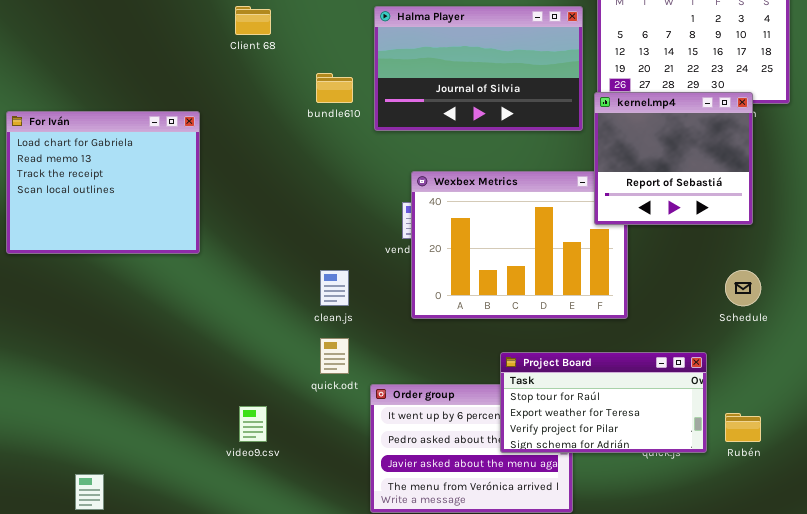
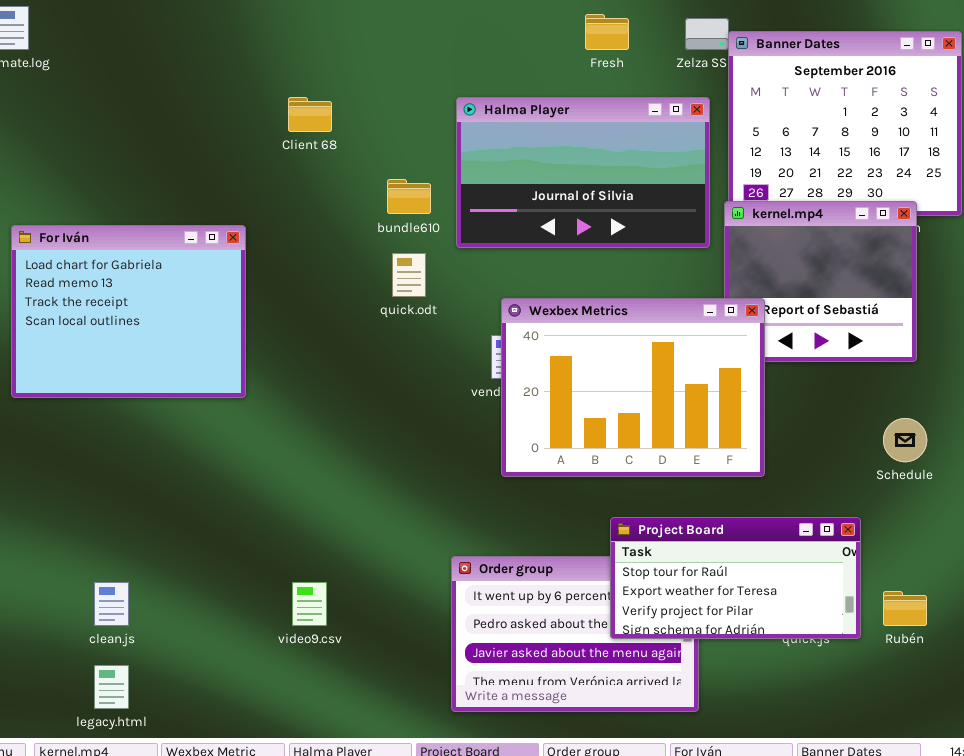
Wexbex Metrics: [411,171,628,319] -> [501,298,765,477], raised
clean.js: [320,270,349,306] -> [94,582,129,626], moved
quick.odt: [320,338,349,374] -> [392,253,426,297], moved

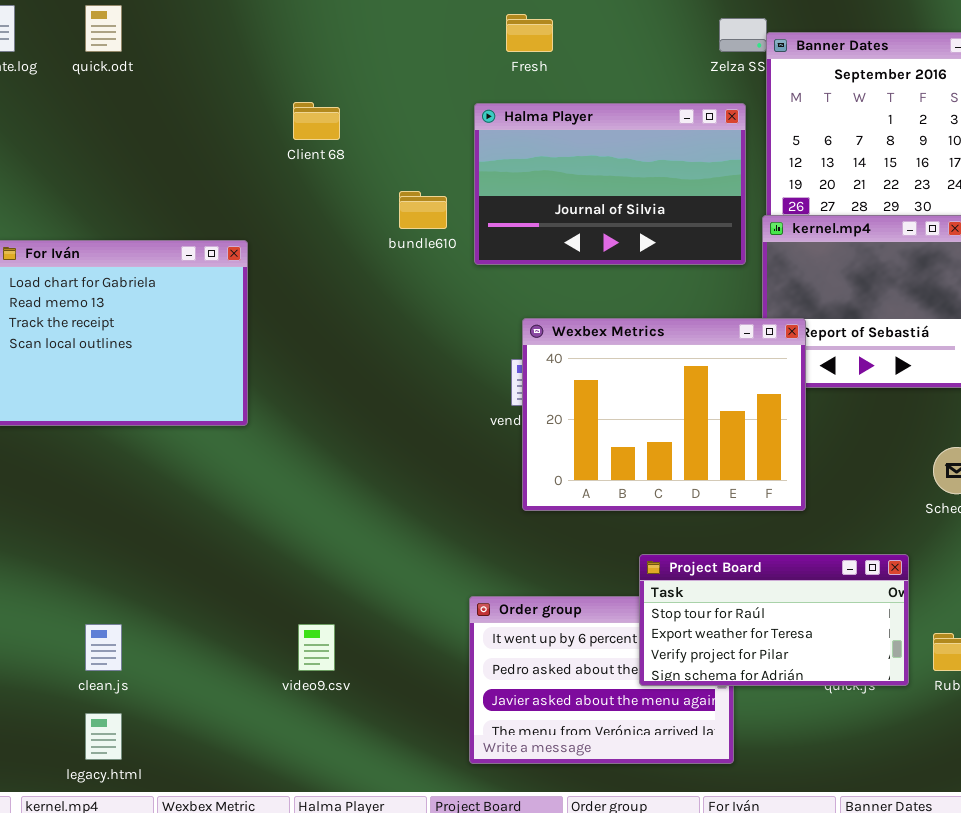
Fresh: [585,14,629,50] -> [506,14,553,52], moved
quick.odt: [392,253,426,297] -> [85,5,122,52], moved

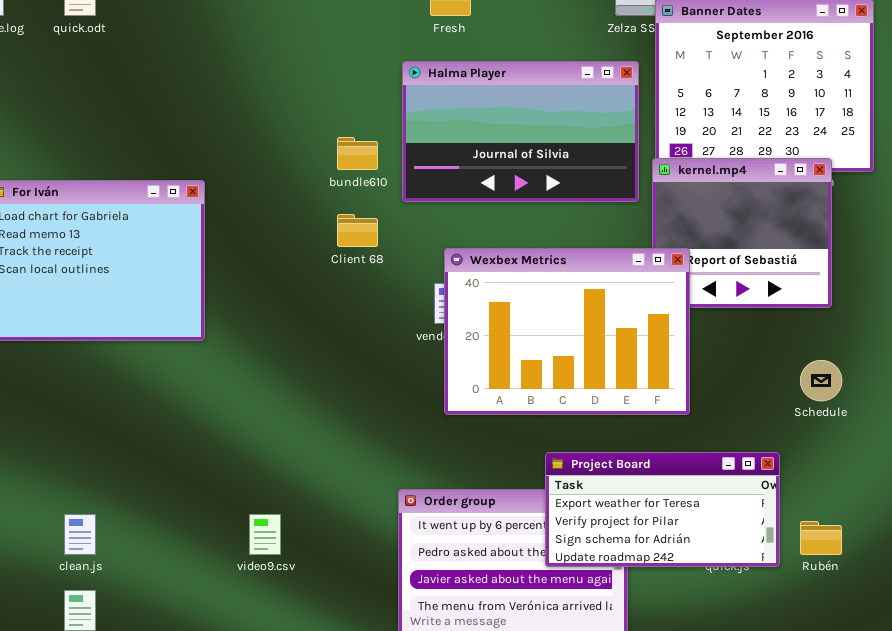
Client 68: [293,102,340,140] -> [337,214,378,247], moved
Project Board: [639,554,909,686] -> [545,452,780,567], scrolled down 1 row

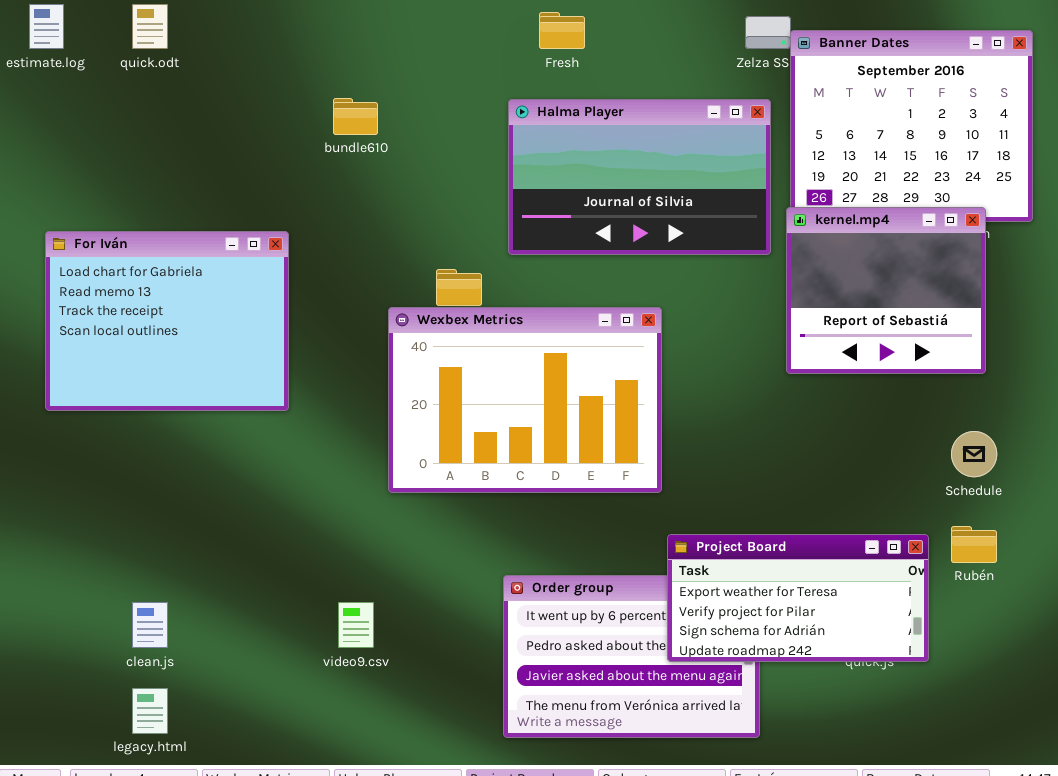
bundle610: [337,137,378,170] -> [333,98,378,135], moved
Wexbex Metrics: [444,248,690,415] -> [388,307,662,493], moved
Rubén: [800,521,842,555] -> [951,526,997,563], moved

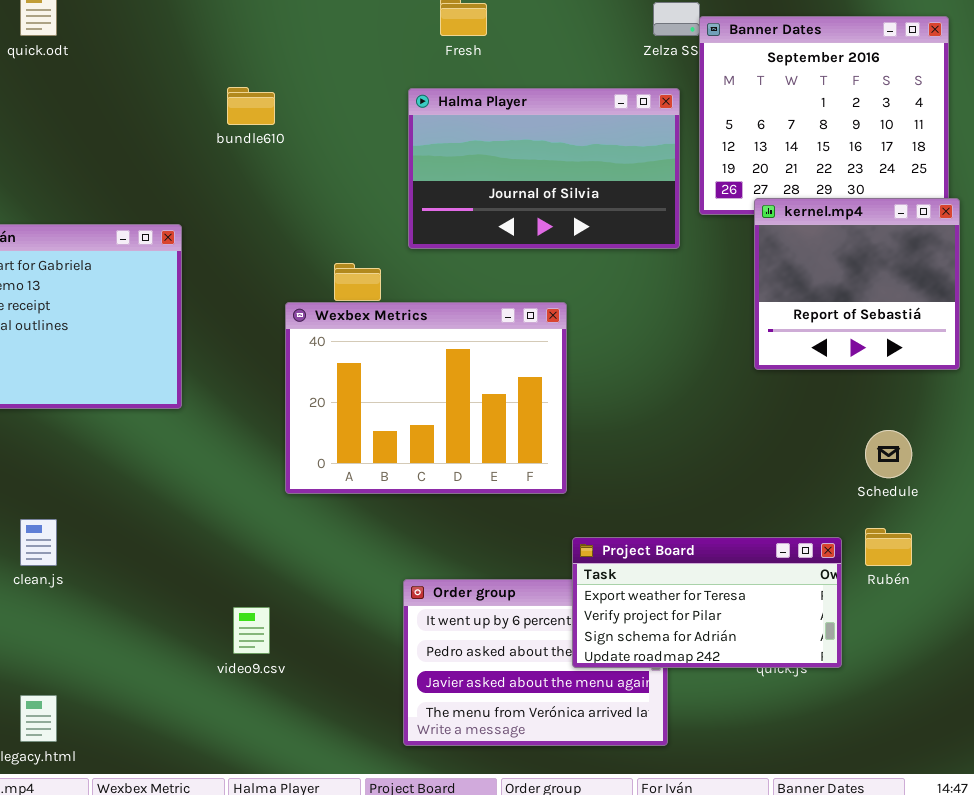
kernel.mp4: [786,207,986,374] -> [754,198,960,370], moved
clean.js: [132,602,168,648] -> [20,519,57,566], moved

